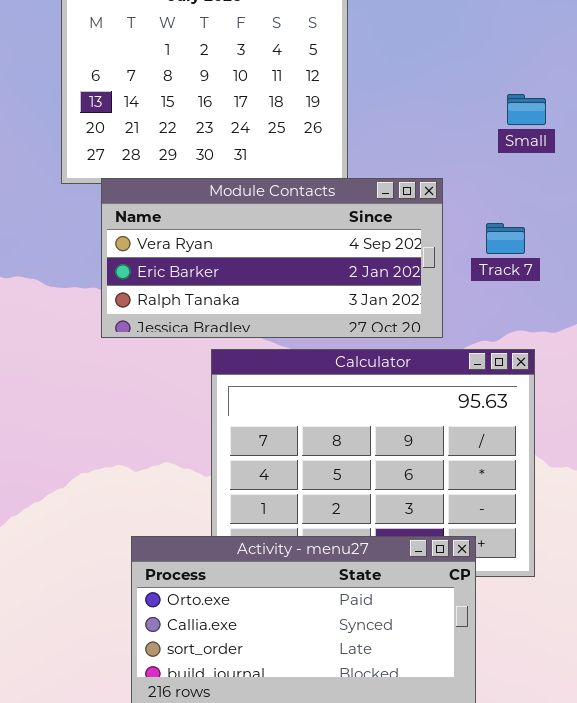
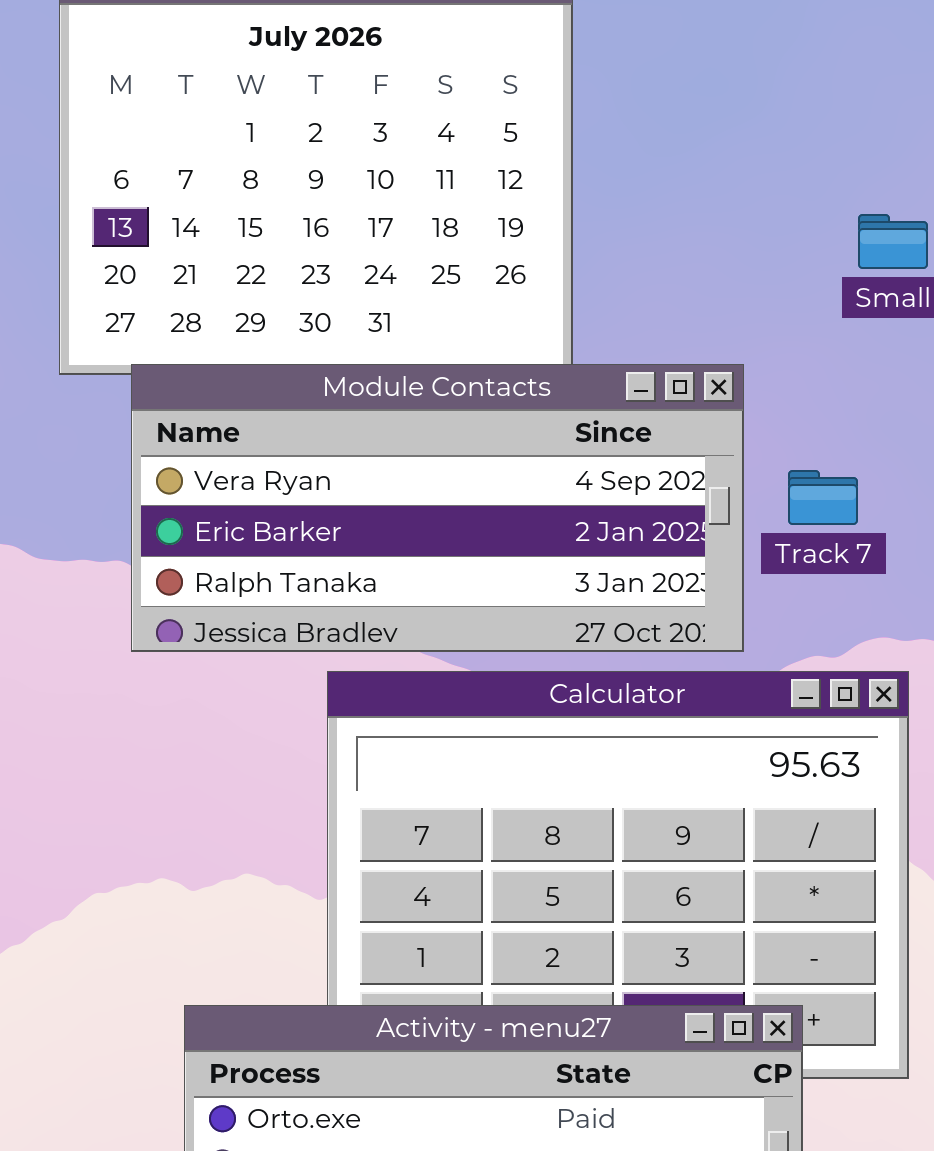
Track 7: [486,223,525,254] -> [788,470,858,525], moved

